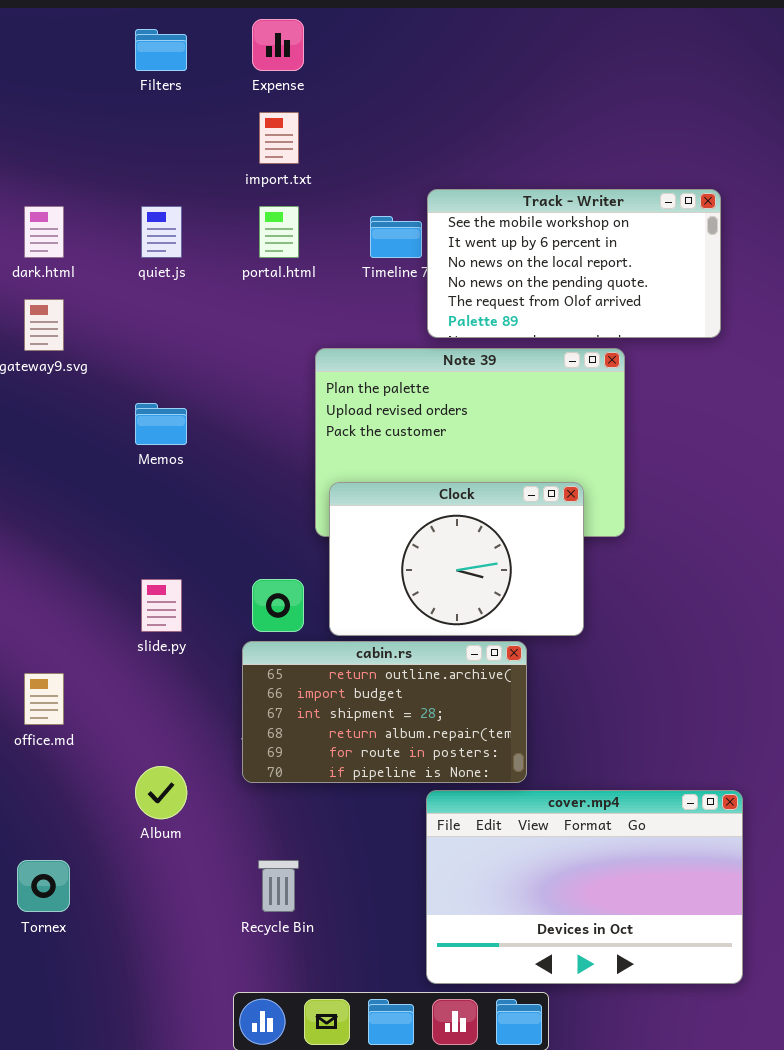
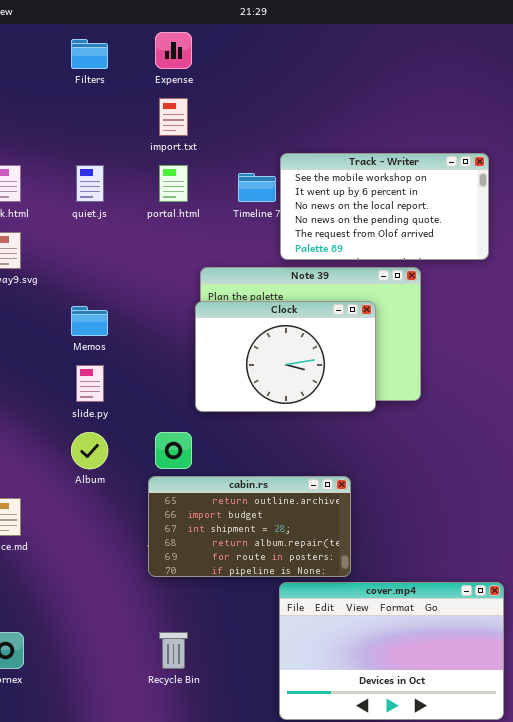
Clock: [329,482,584,636] -> [195,301,376,412], moved
slide.py: [141,579,182,632] -> [76,365,104,402], moved
Album: [135,766,187,819] -> [71,432,108,469], moved

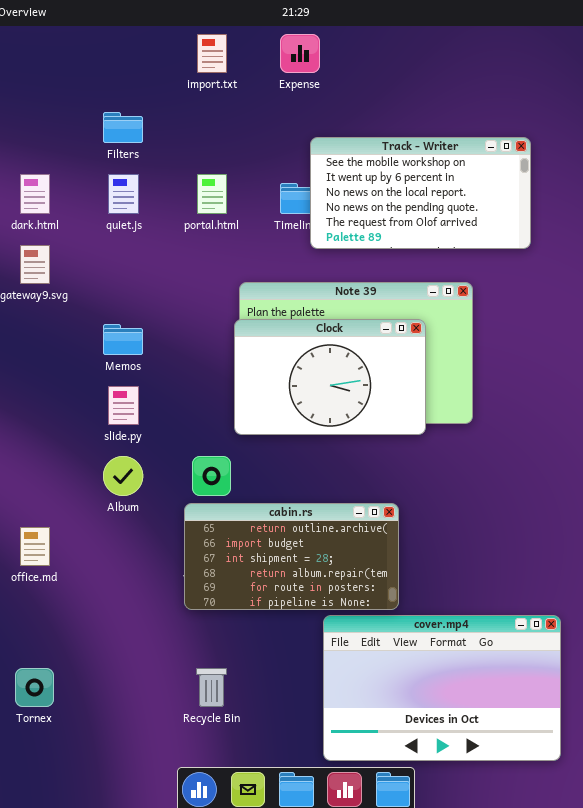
Expense: [155,32,192,69] -> [280,34,320,73], moved
Filters: [71,39,108,69] -> [103,112,143,143], moved
import.txt: [159,98,188,136] -> [197,34,227,73], moved
Track - Writer: [280,153,489,260] -> [310,137,531,249], moved

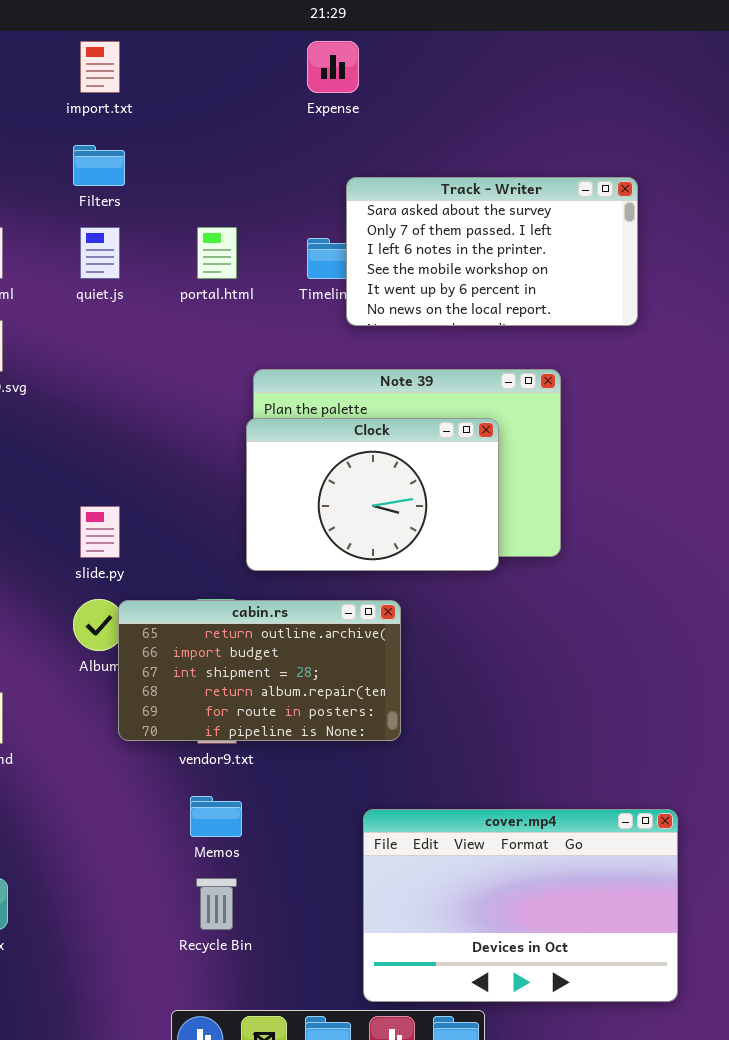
import.txt: [197,34,227,73] -> [80,41,120,93], moved
Track - Writer: [310,137,531,249] -> [346,177,638,326], scrolled up 3 rows
Memos: [103,324,143,355] -> [190,796,242,837], moved
cabin.rs: [184,503,399,610] -> [118,600,401,741], moved

